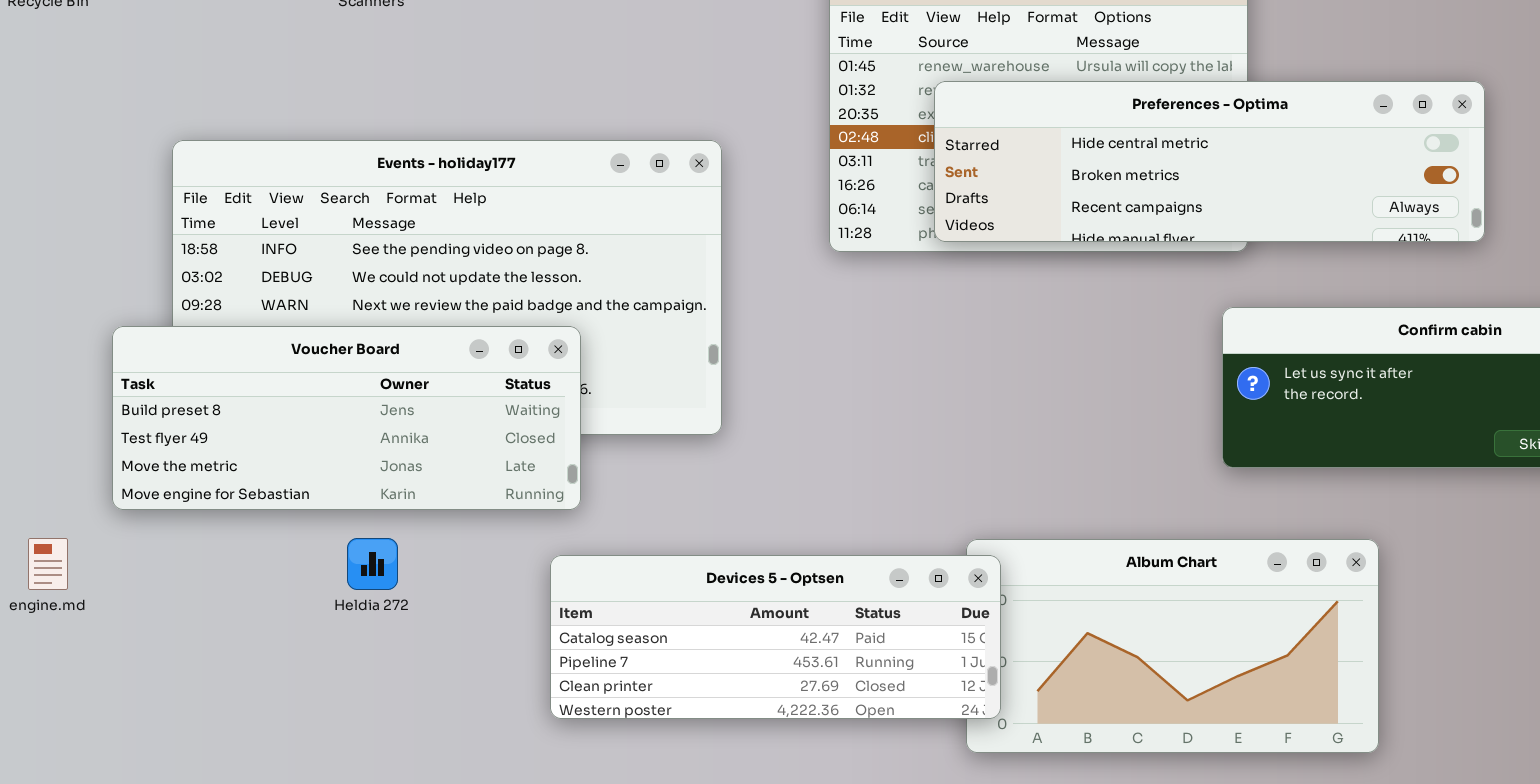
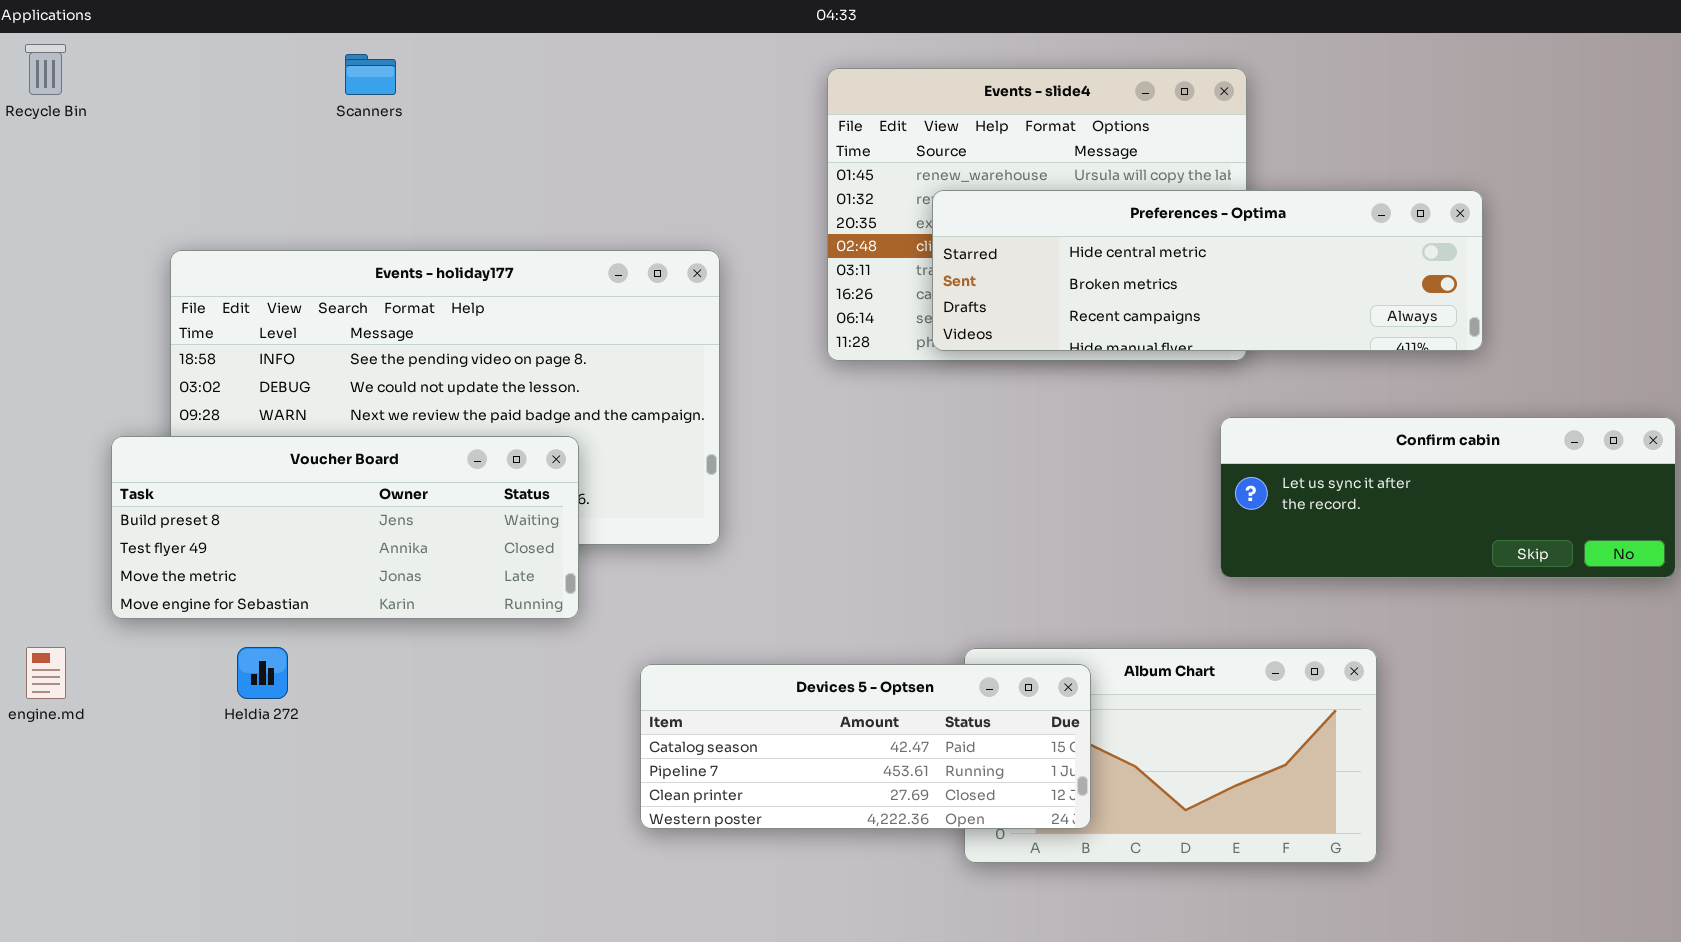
Heldia 272: [347,538,398,590] -> [237,647,288,699], moved
Devices 5 - Optsen: [550,555,1001,719] -> [640,664,1091,829], moved

